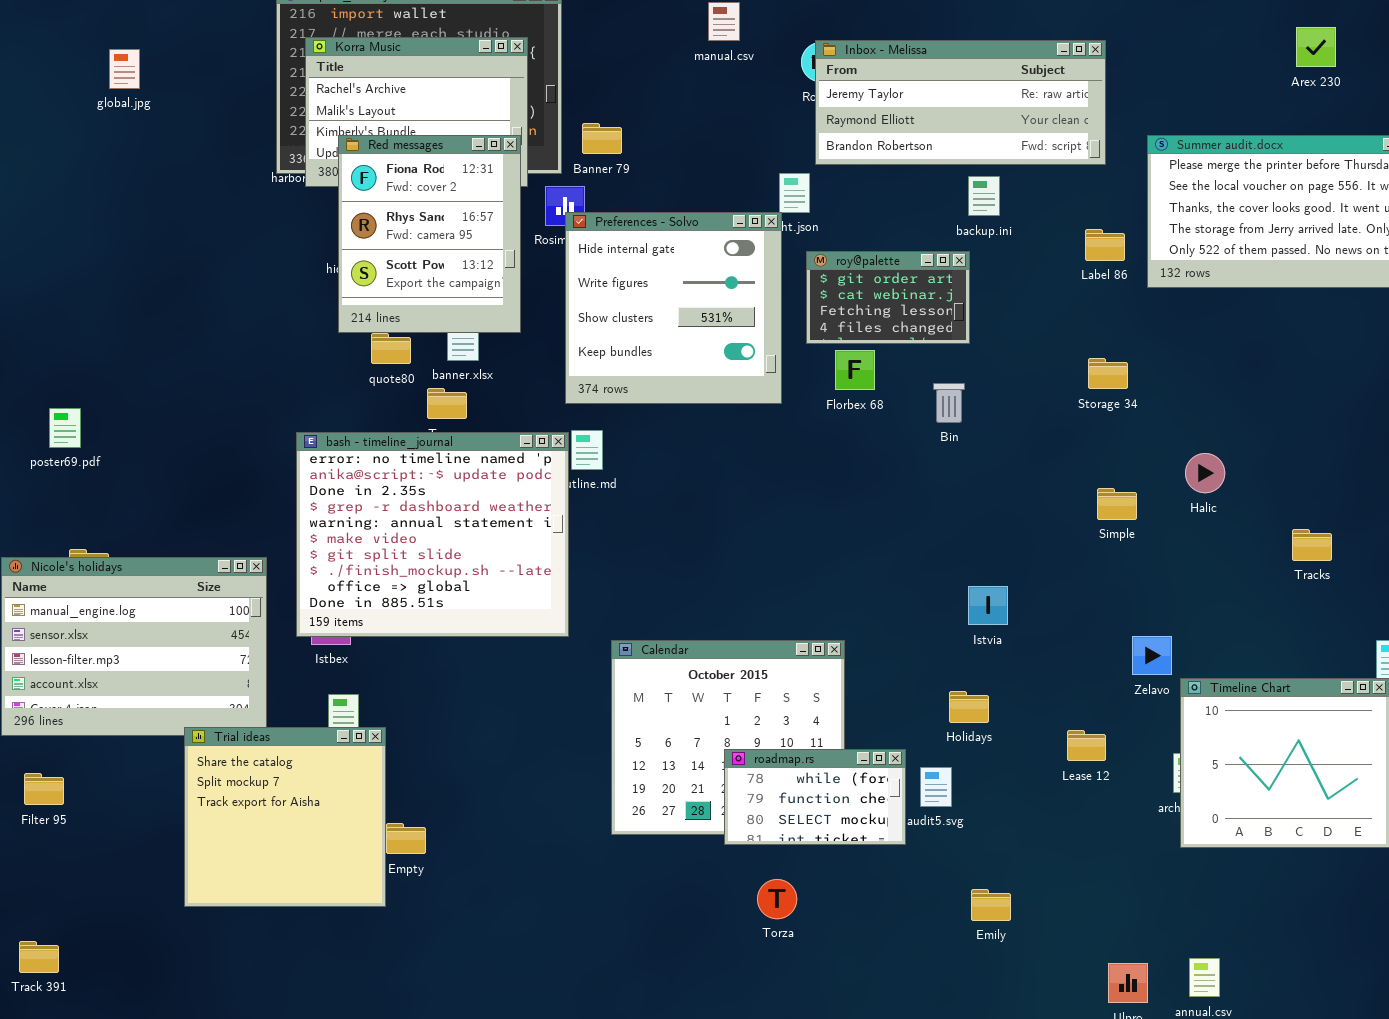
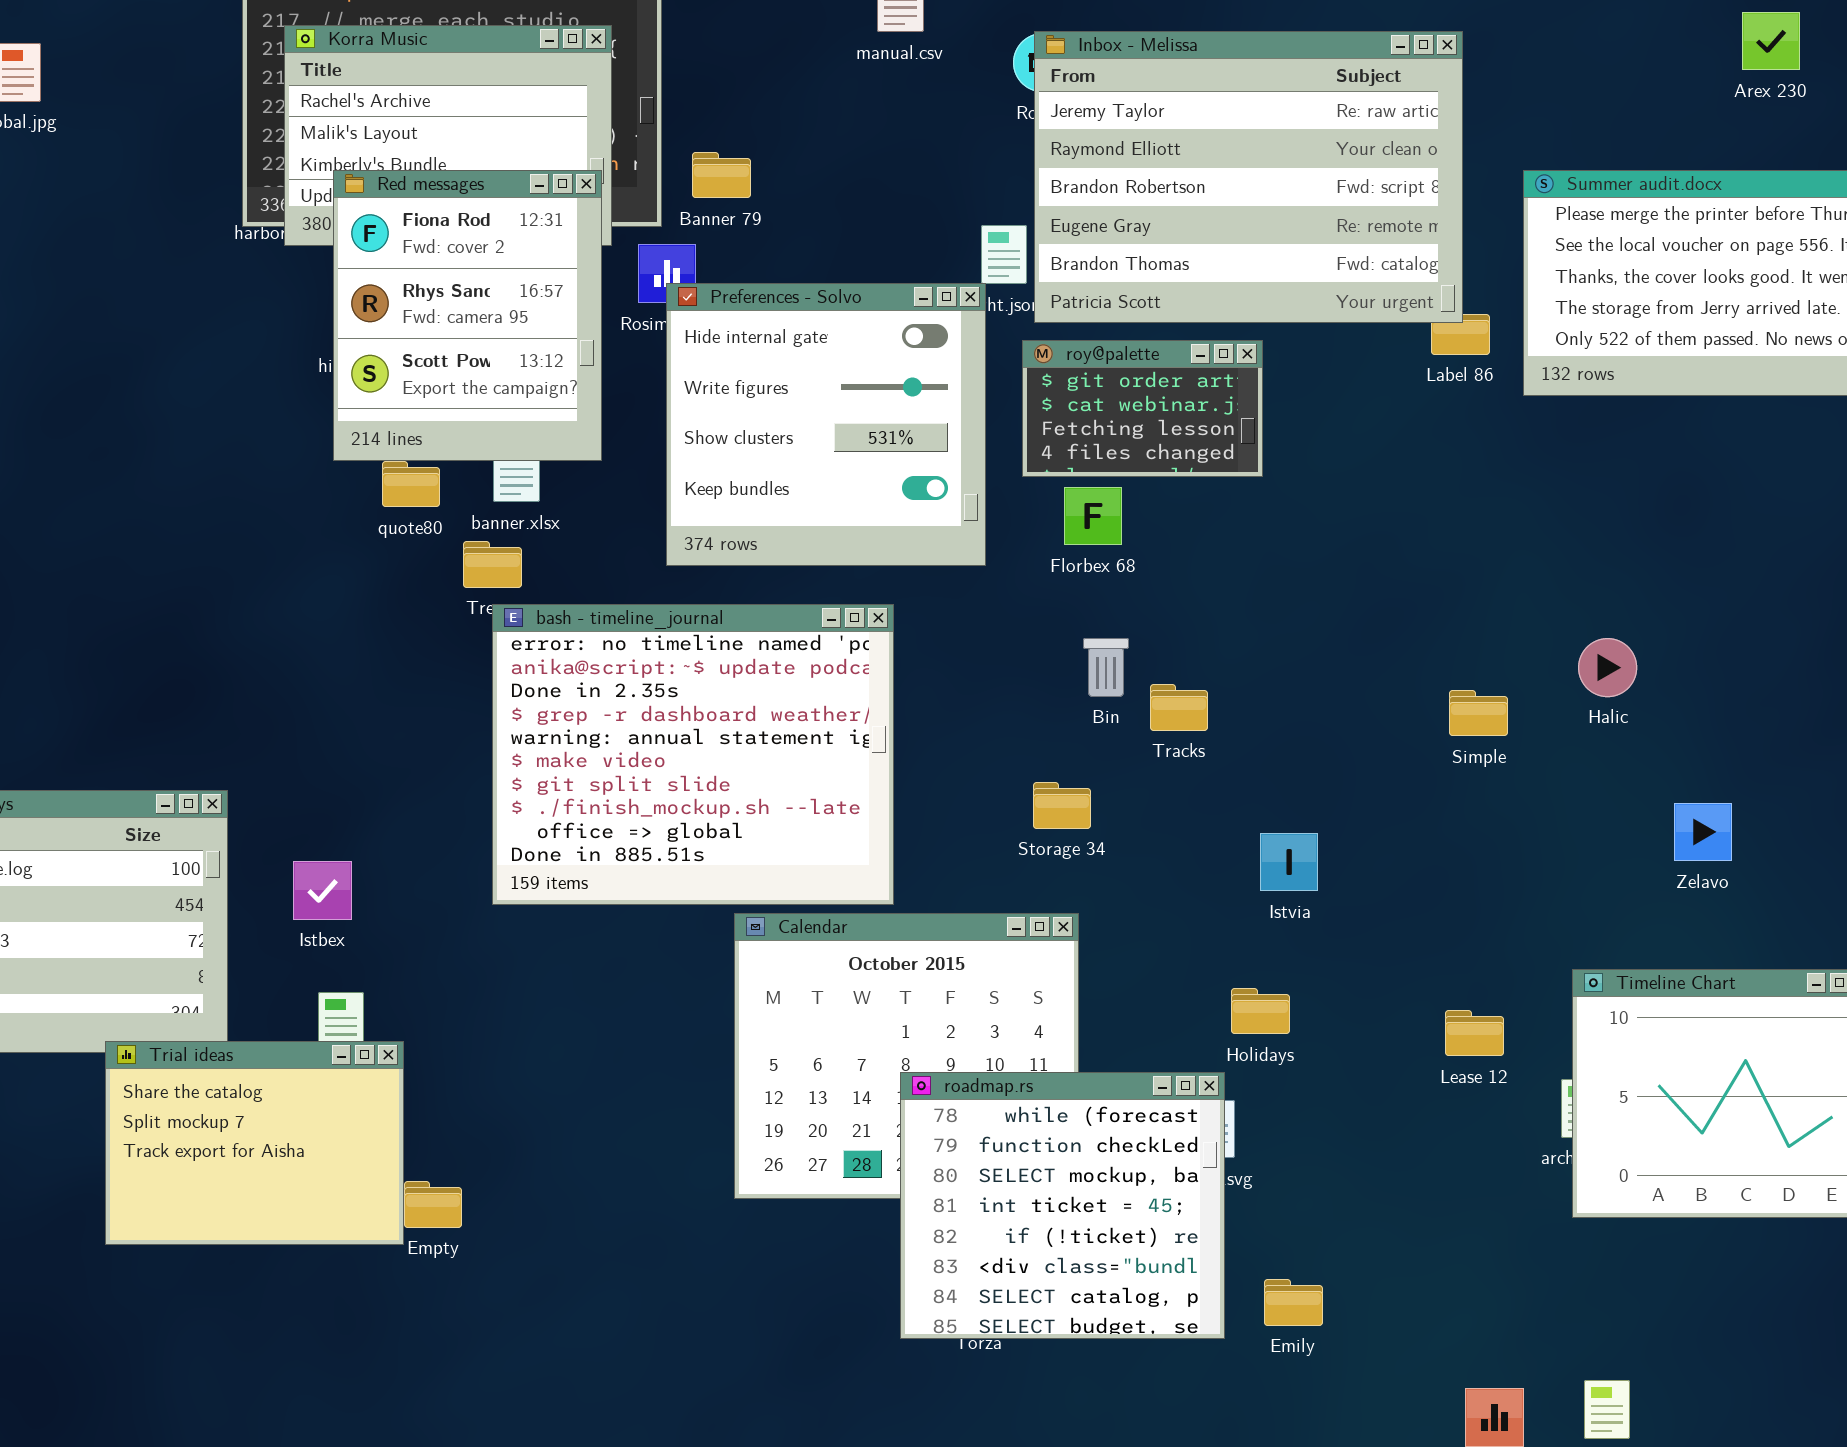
Inbox - Melissa: [815,40,1106,165] -> [1034,31,1463,323], resized
Storage 34: [1088,358,1128,389] -> [1033,782,1091,829], moved
Bin: [933,383,965,423] -> [1083,638,1129,697], moved
bash - timeline_journal: [296,432,569,637] -> [492,604,894,905], moved
Tracks: [1292,529,1332,561] -> [1150,684,1208,731], moved
Zelavo: [1132,636,1172,675] -> [1674,803,1732,861], moved
Trial ideas: [184,727,386,907] -> [105,1041,404,1245], resized
Lease 12: [1067,730,1106,761] -> [1445,1010,1504,1056], moved
roadmap.rs: [724,749,906,845] -> [900,1072,1225,1339], resized

